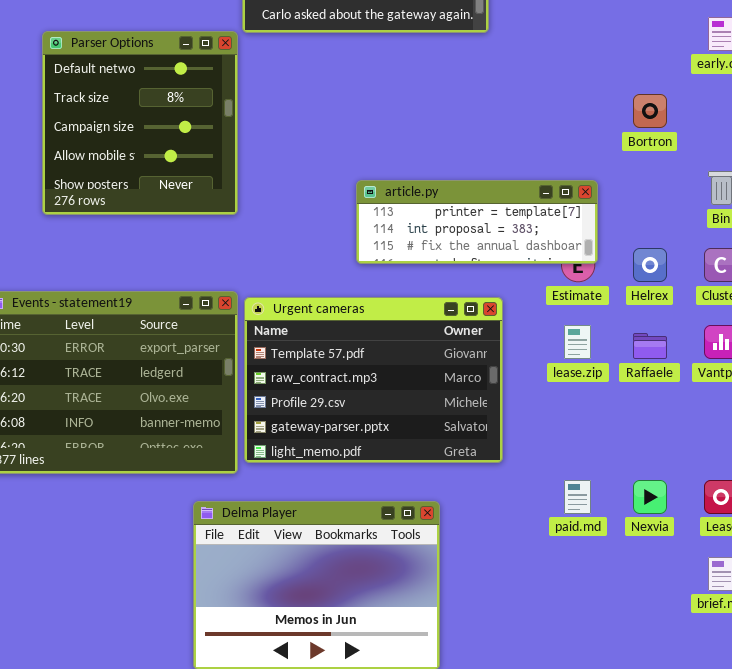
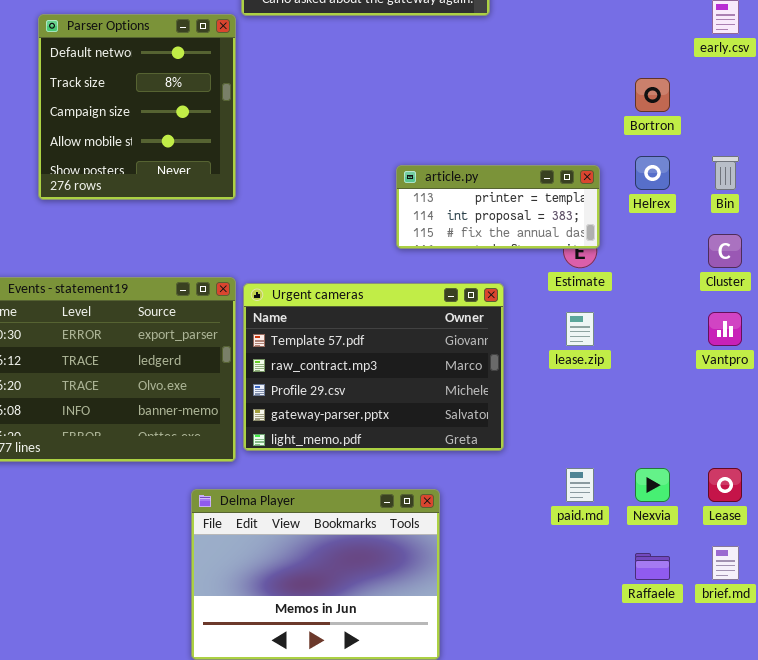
article.py: [356,180,598,264] -> [396,165,600,249], resized
Helrex: [633,248,667,282] -> [635,156,670,190], moved
Raffaele: [633,333,667,359] -> [635,553,670,580], moved

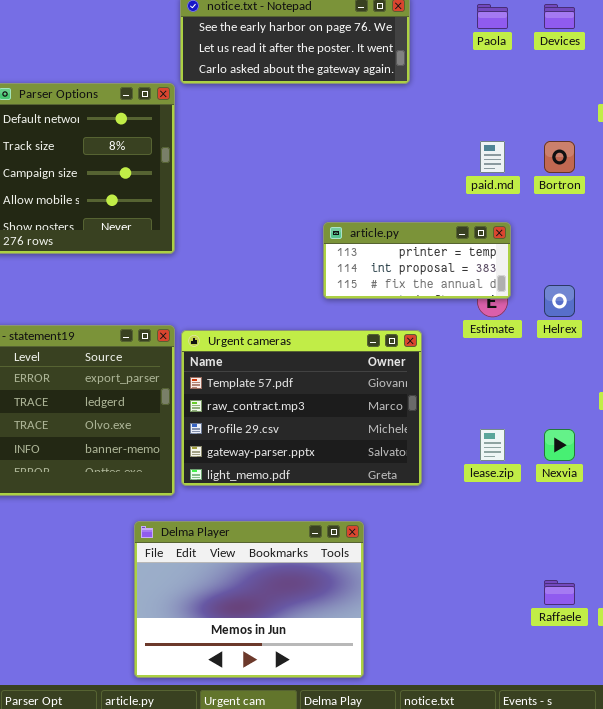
Helrex: [635,156,670,190] -> [544,285,575,317], moved
lease.zip: [566,312,594,346] -> [480,429,505,461], moved
paid.md: [566,468,594,502] -> [480,141,505,173], moved
Nexvia: [635,468,670,502] -> [544,429,575,461], moved

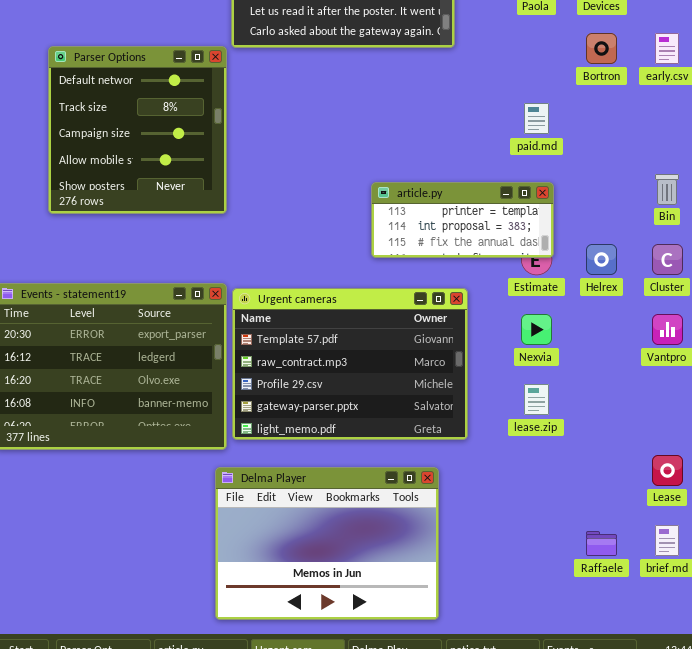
Bortron: [544,141,575,173] -> [586,33,617,64], moved
Nexvia: [544,429,575,461] -> [521,314,552,345], moved
Delma Player: [134,521,364,678] -> [215,467,439,620], moved

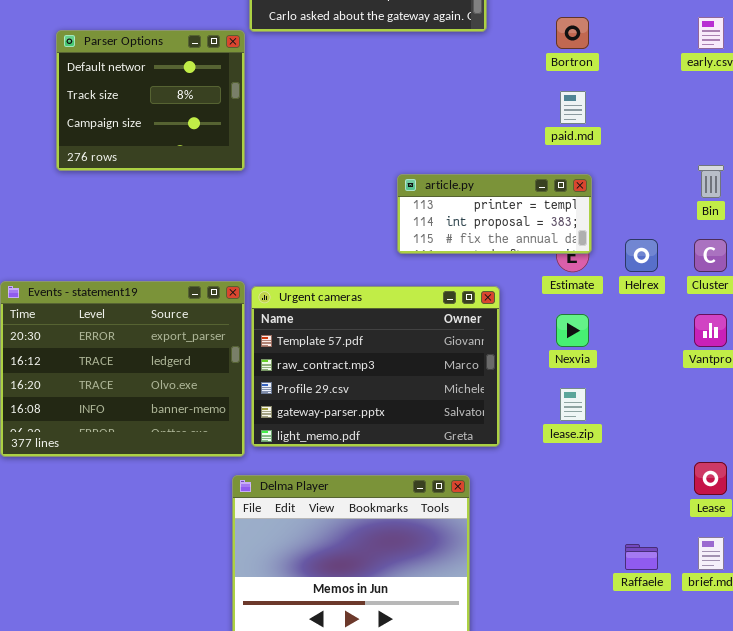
Bortron: [586,33,617,64] -> [556,17,589,49], moved
Parser Options: [48,46,227,214] -> [56,30,245,171], resized

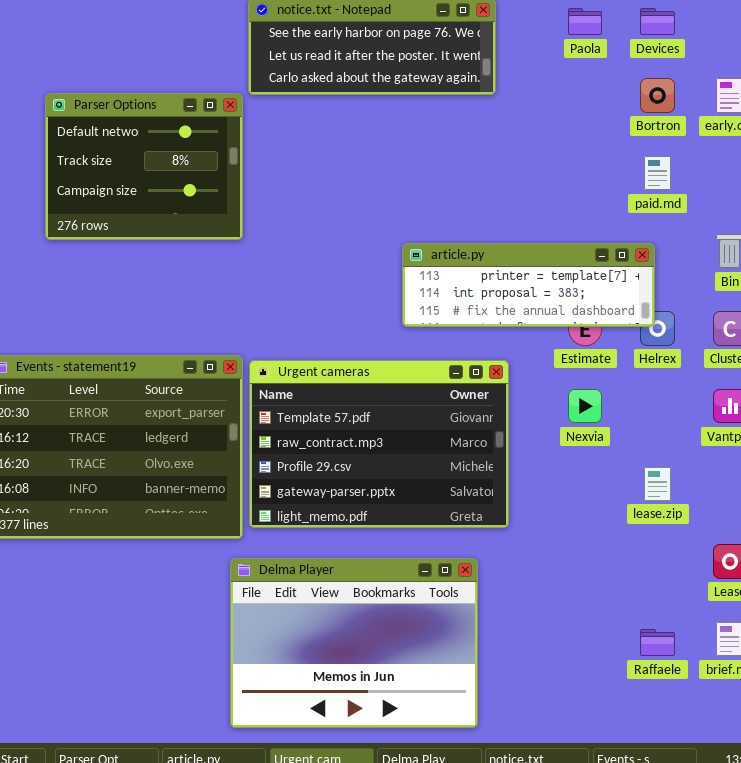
Bortron: [556,17,589,49] -> [640,78,675,113], moved
paid.md: [560,91,586,124] -> [644,156,671,190], moved
article.py: [397,174,592,254] -> [402,243,655,327], resized
lease.zip: [560,388,586,421] -> [644,467,671,501], moved

